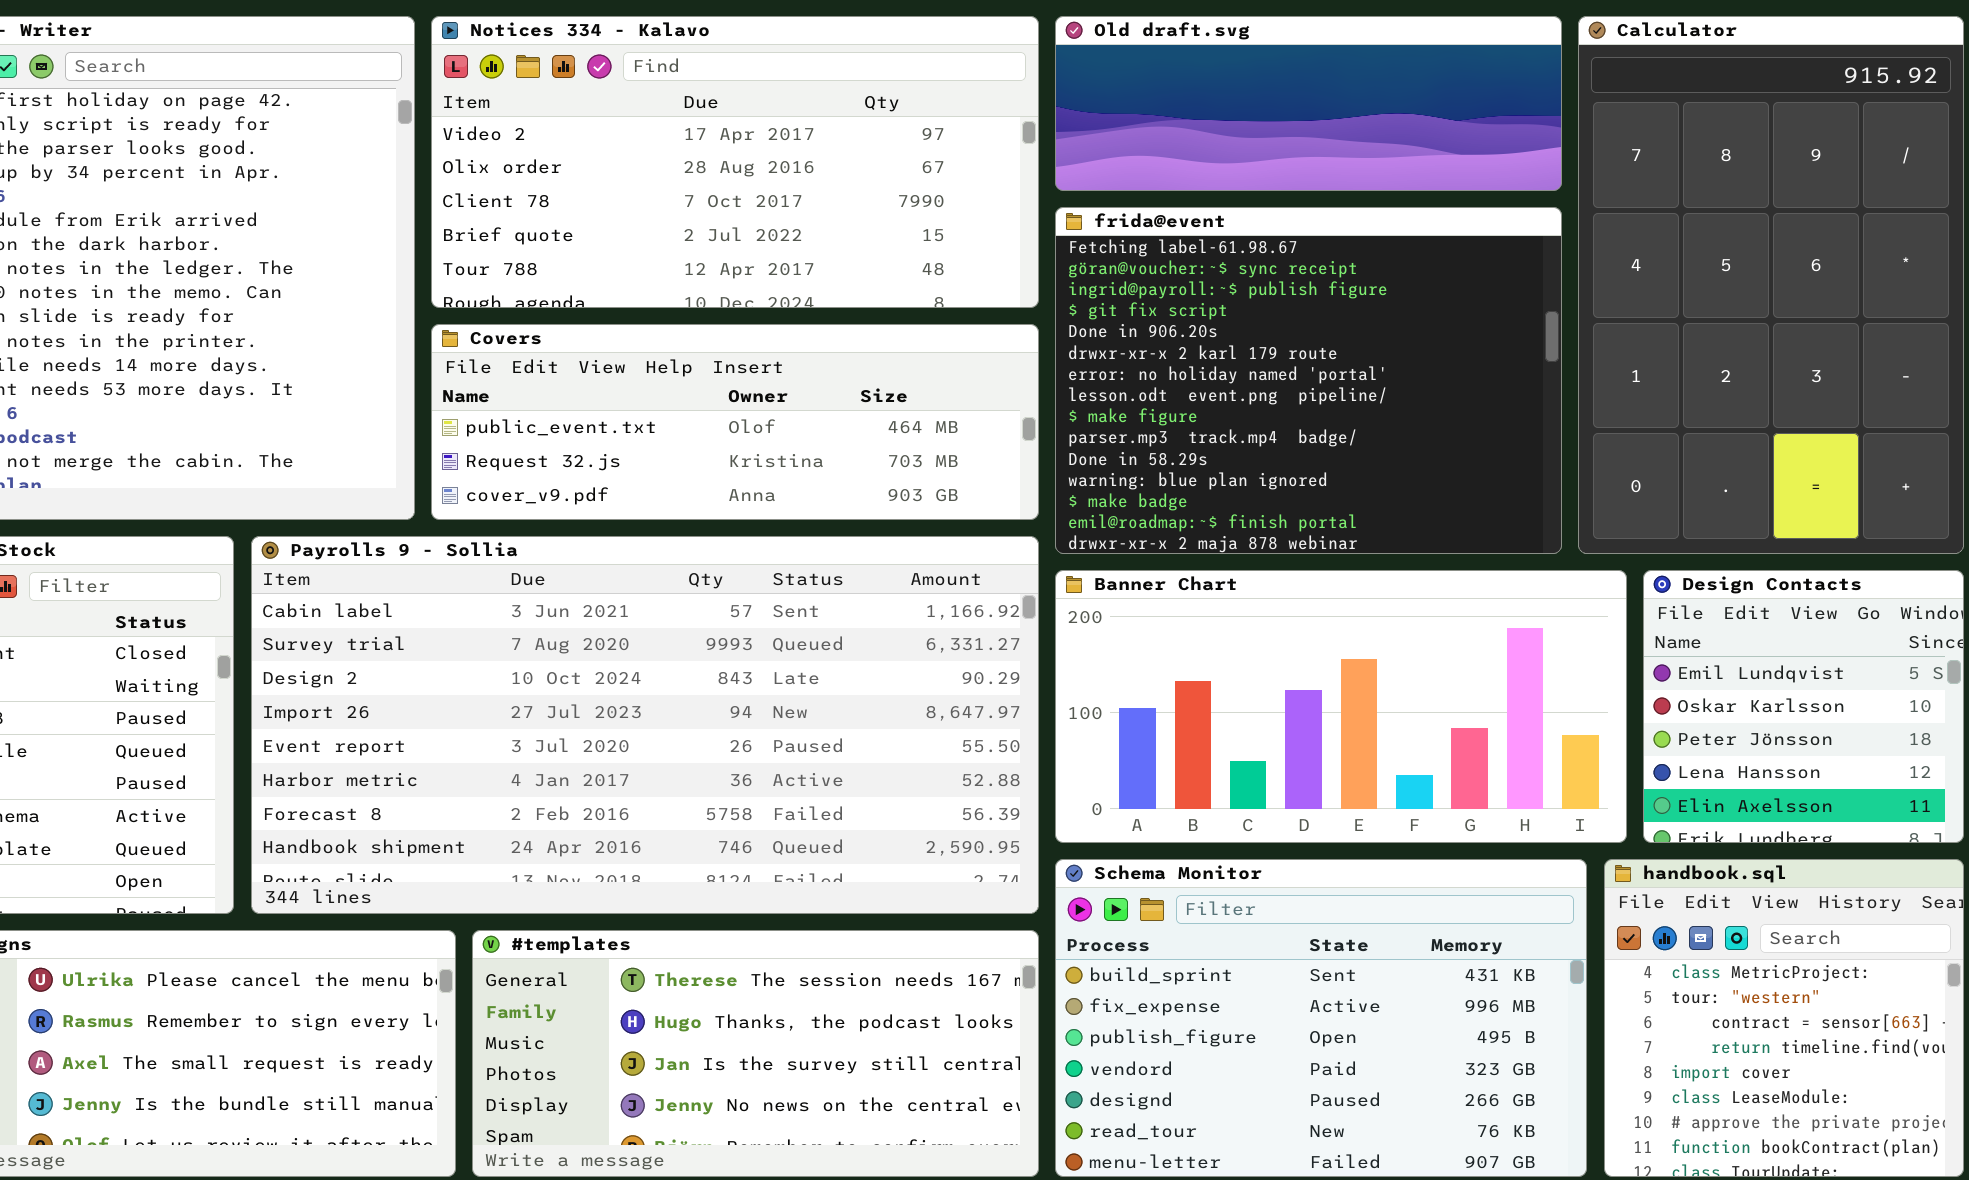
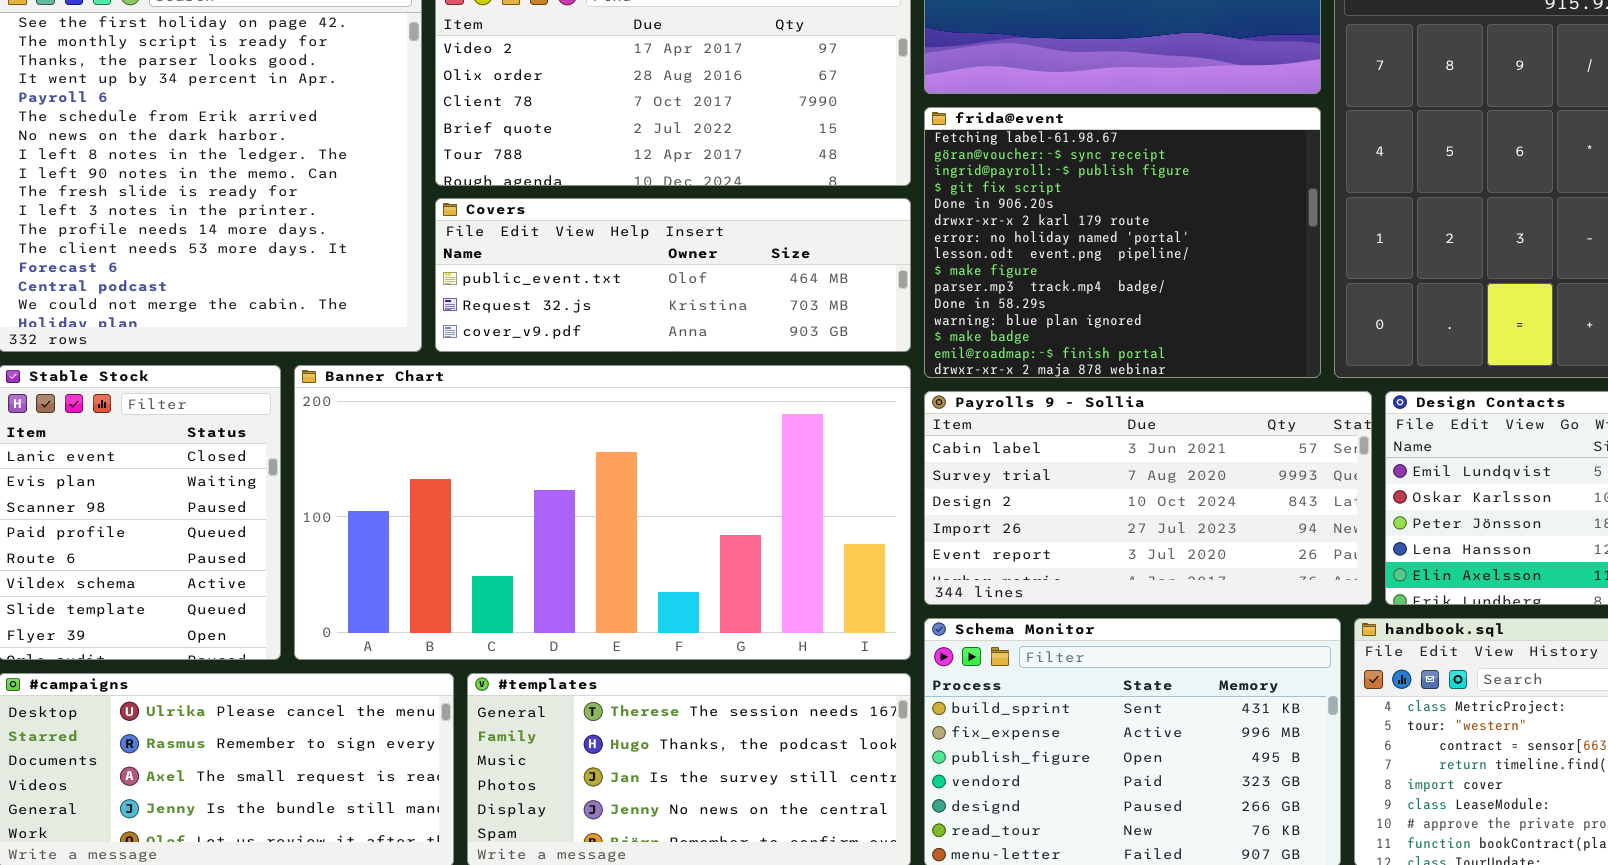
Payrolls 9 - Sollia: [251,536,1039,914] -> [924,391,1372,605], moved, resized
Banner Chart: [1055,570,1627,843] -> [294,365,911,660], moved, resized

